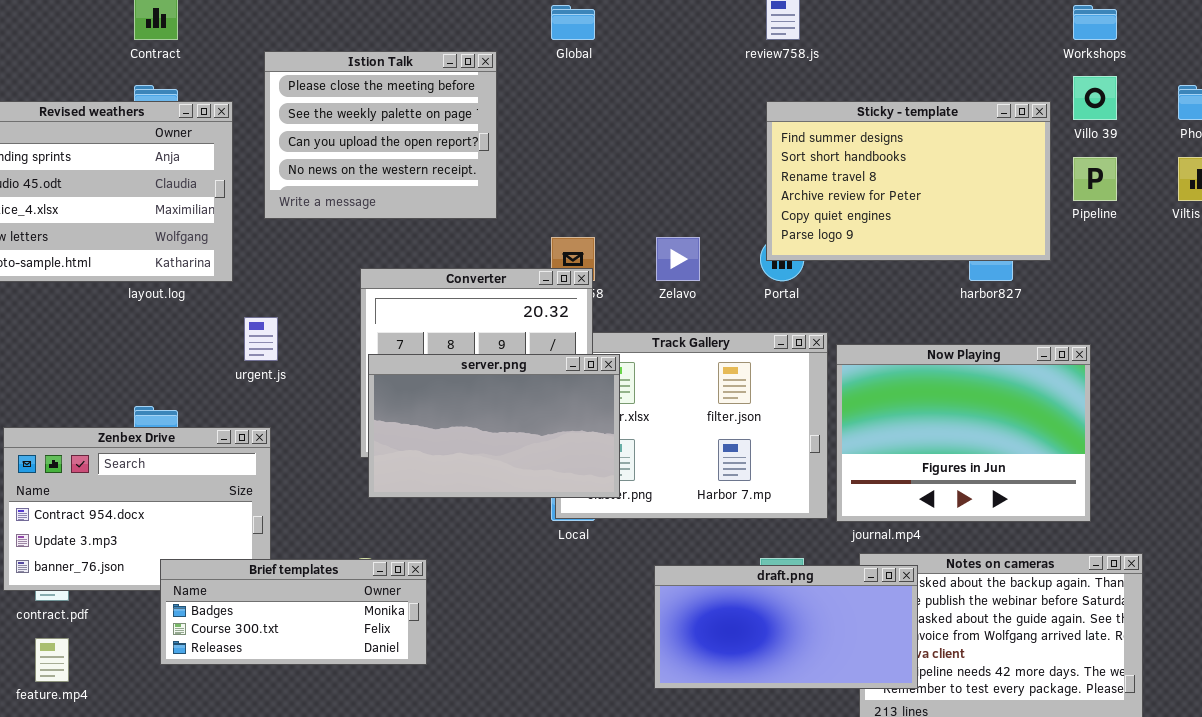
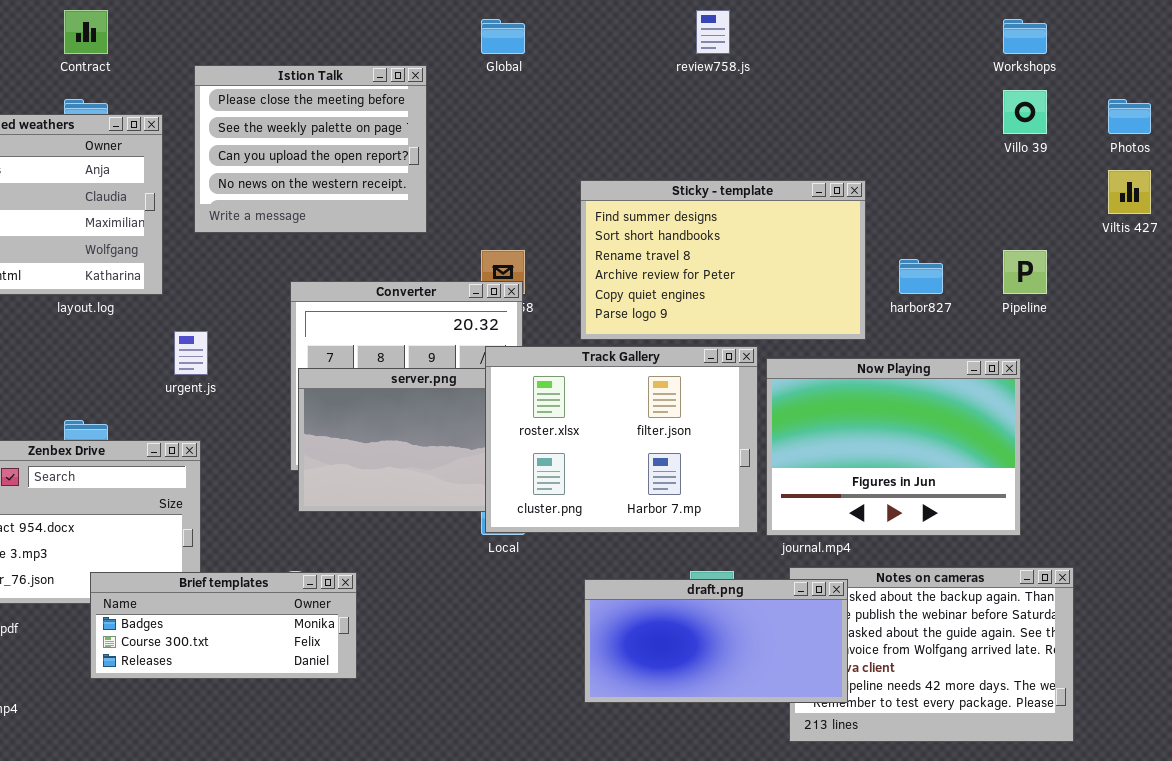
Sticky - template: [766,101,1051,261] -> [580,180,866,340], moved
Pipeline: [1073,157,1117,201] -> [1003,250,1047,294], moved
Track Gallery: [555,332,828,519] -> [485,346,758,533], raised

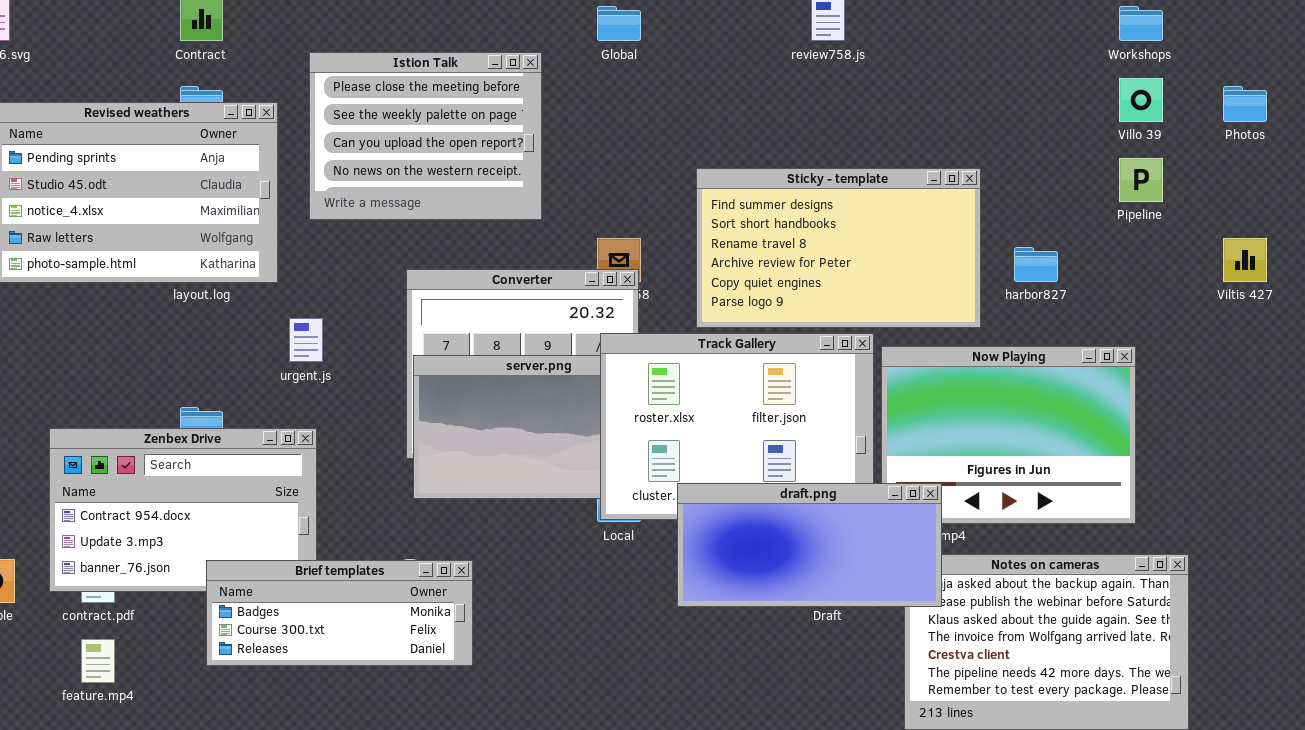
Viltis 427: [1108,170,1151,214] -> [1223,238,1267,282], moved
Pipeline: [1003,250,1047,294] -> [1119,158,1163,202], moved
draft.png: [584,579,848,703] -> [677,483,942,607], moved

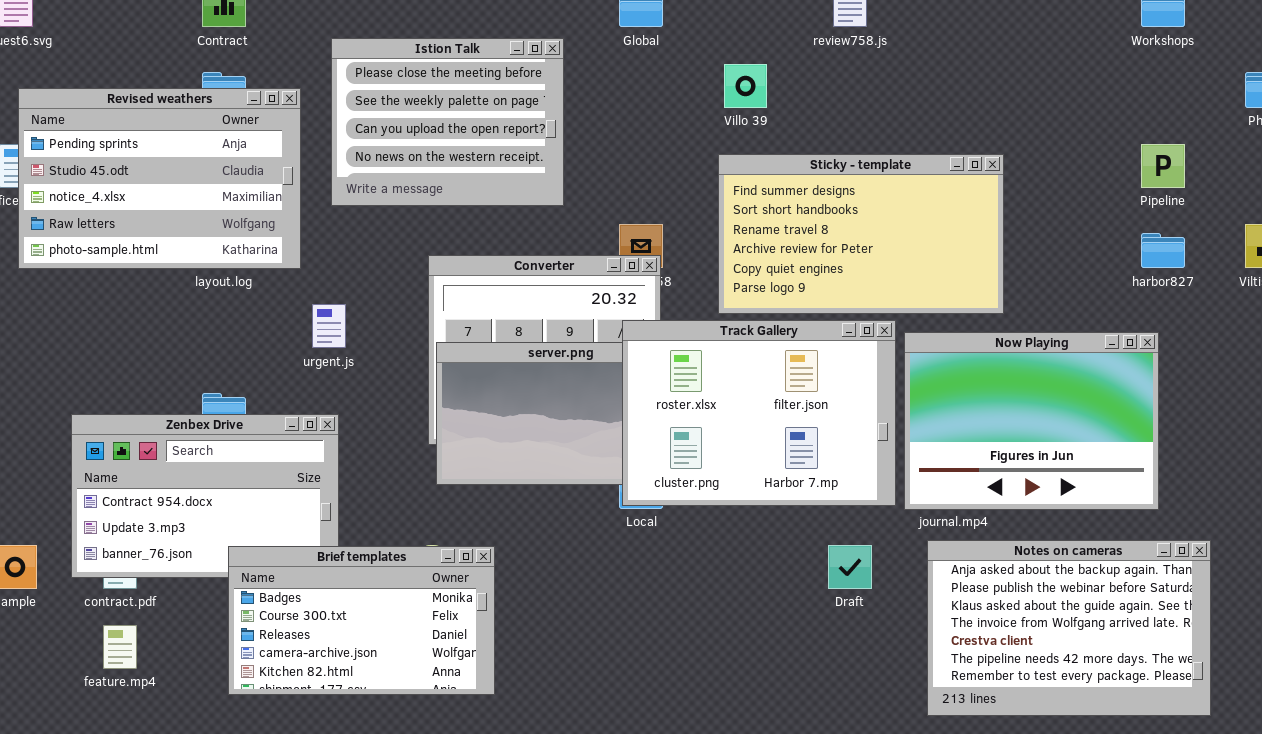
Villo 39: [1119,78,1163,122] -> [724,64,767,108], moved
harbor827: [1014,247,1058,282] -> [1141,233,1185,268], moved
draft.png: [677,483,942,607] -> none, closed
Brief templates: [206,560,473,666] -> [228,546,495,695], resized

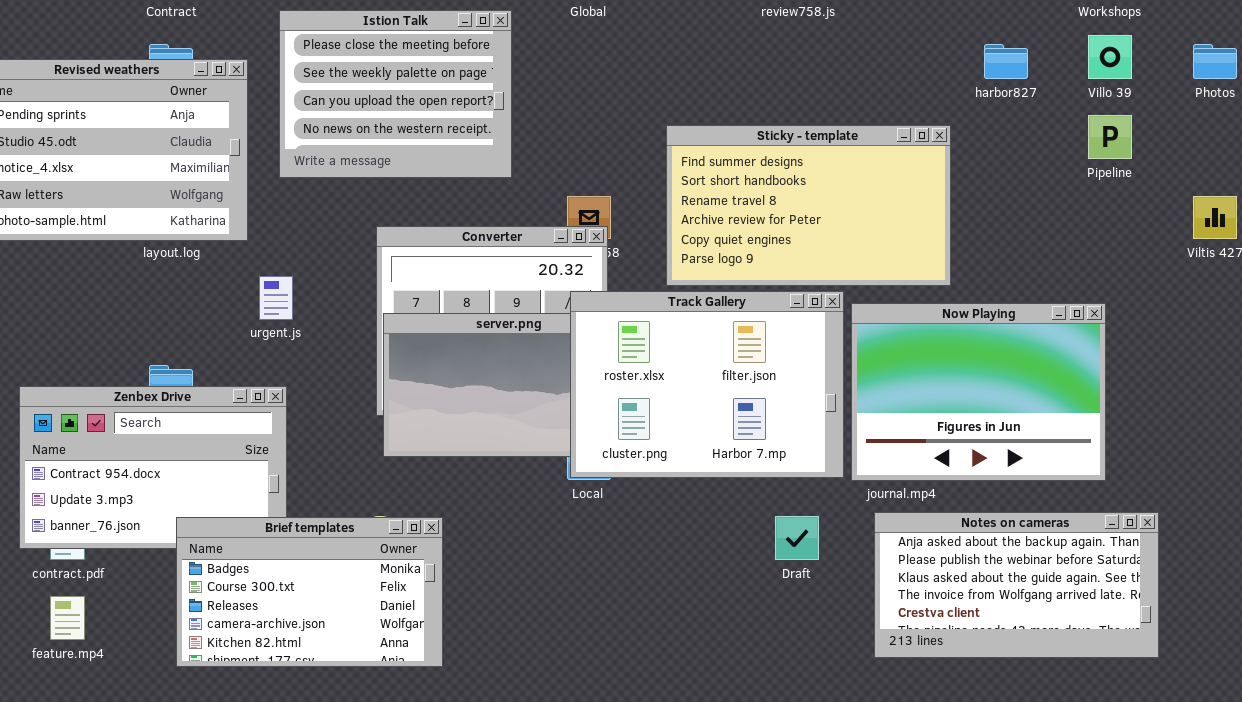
Villo 39: [724,64,767,108] -> [1088,35,1132,79], moved
harbor827: [1141,233,1185,268] -> [984,44,1028,79], moved
Notes on cameras: [927,540,1211,716] -> [874,512,1159,658], resized

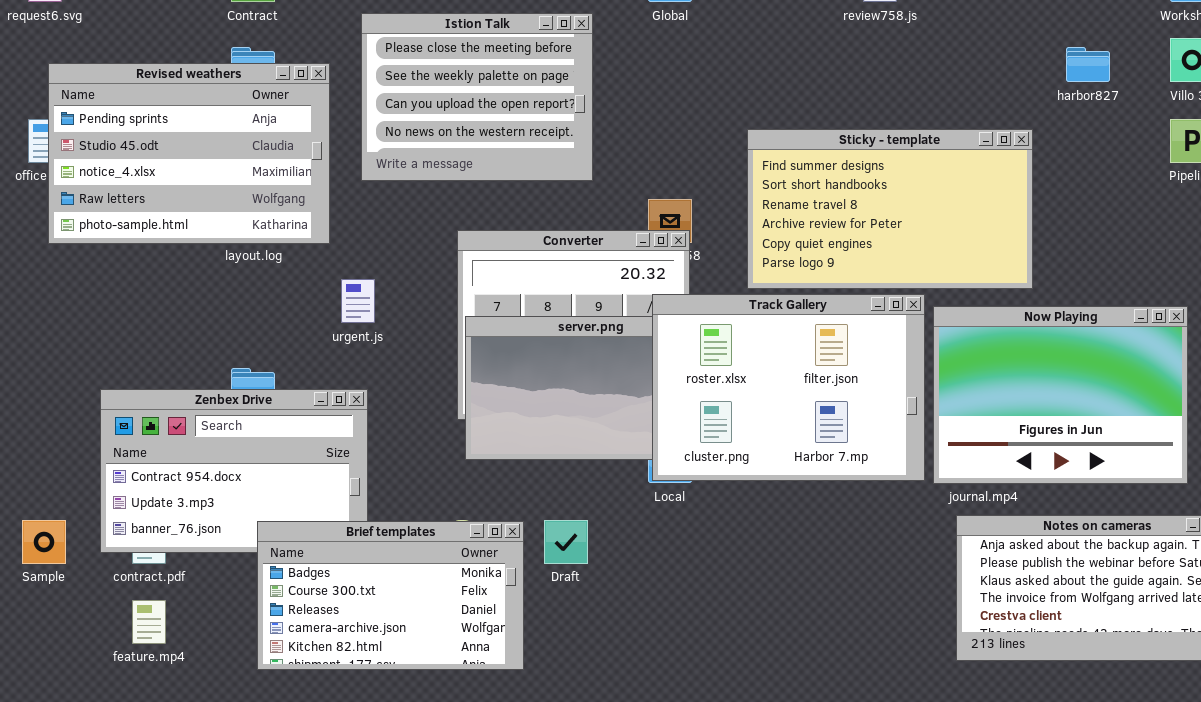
Draft: [775,516,819,560] -> [544,520,588,564], moved

